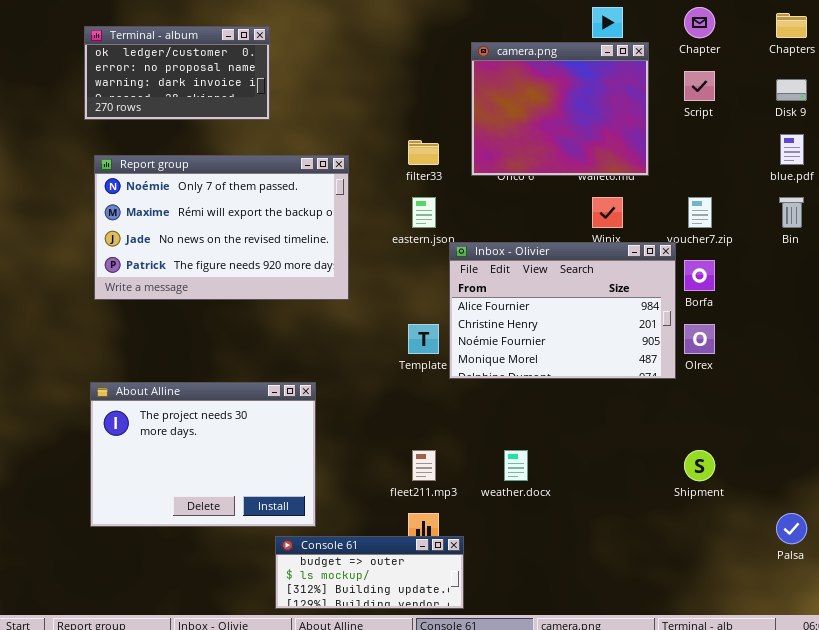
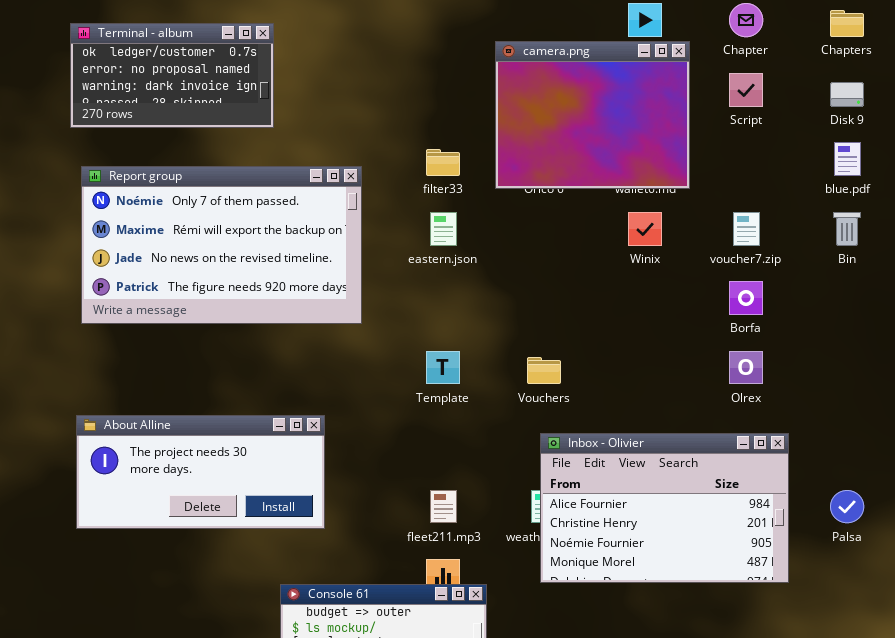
Inbox - Olivier: [449,242,676,379] -> [540,433,789,583], moved
About Alline: [90,382,316,527] -> [76,415,325,529], resized
Palsa: [776,513,807,544] -> [830,490,864,523], moved

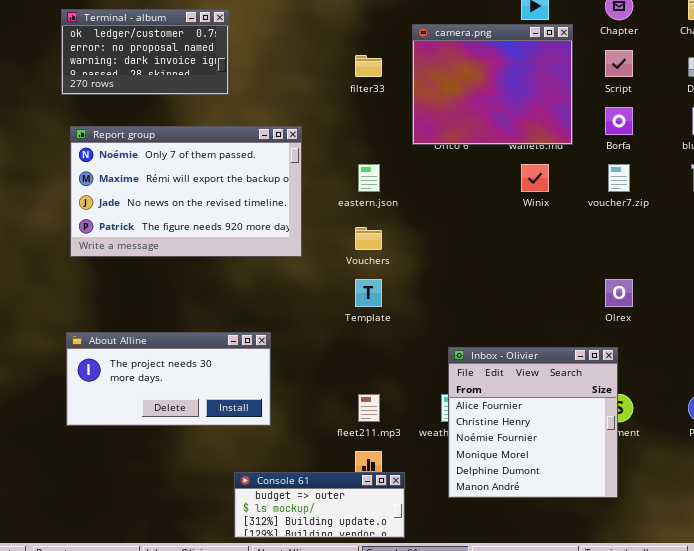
filter33: [426,149,460,176] -> [355,55,382,77], moved
Borfa: [729,281,763,315] -> [605,107,633,135], moved
Vouchers: [527,357,561,384] -> [355,227,382,250], moved
Inbox - Olivier: [540,433,789,583] -> [448,347,618,498], resized

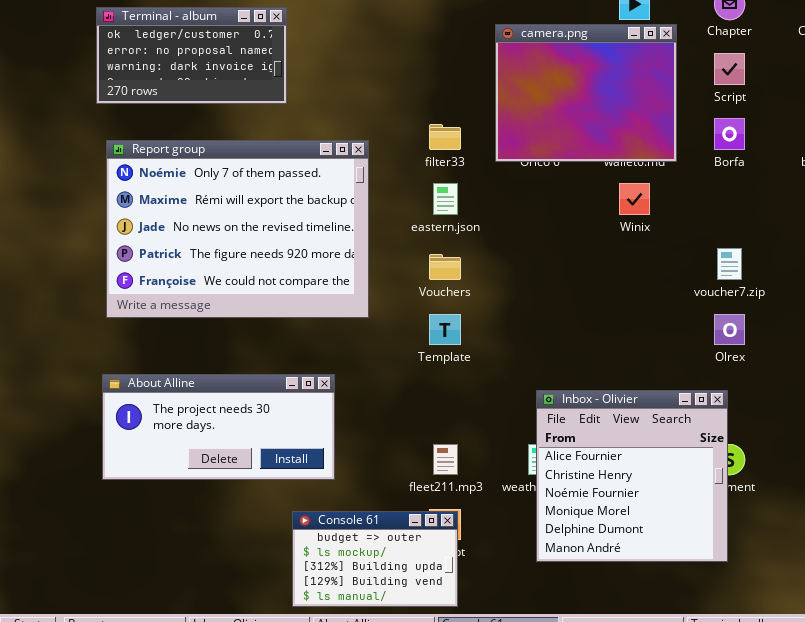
filter33: [355,55,382,77] -> [429,124,461,150], moved
Report group: [70,126,302,257] -> [106,140,369,318], resized
voucher7.zip: [608,164,630,192] -> [717,248,742,280], moved
Console 61: [234,472,405,538] -> [292,511,458,607], resized

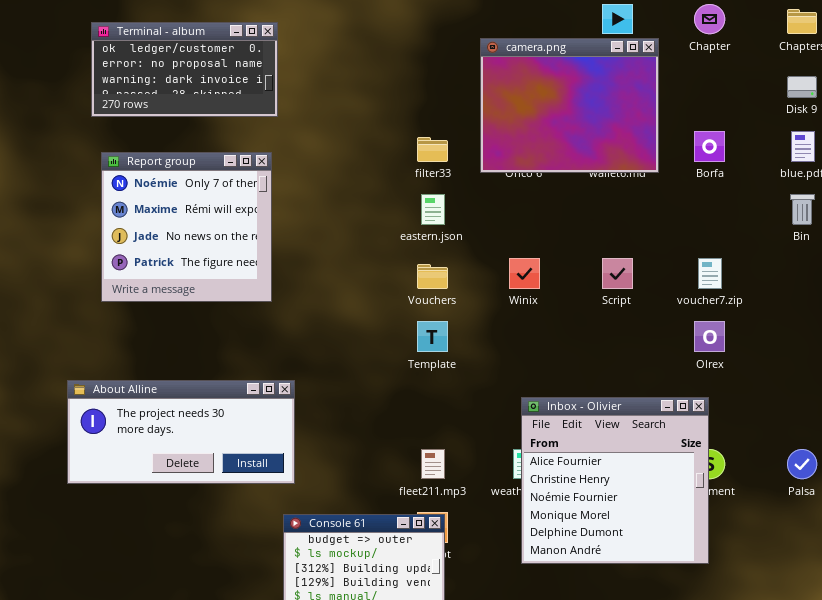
Script: [714,53,745,85] -> [602,258,633,289], moved
Report group: [106,140,369,318] -> [101,152,272,302], resized
Winix: [619,183,650,215] -> [509,258,540,289], moved
About Alline: [102,374,335,480] -> [67,380,295,484], moved

